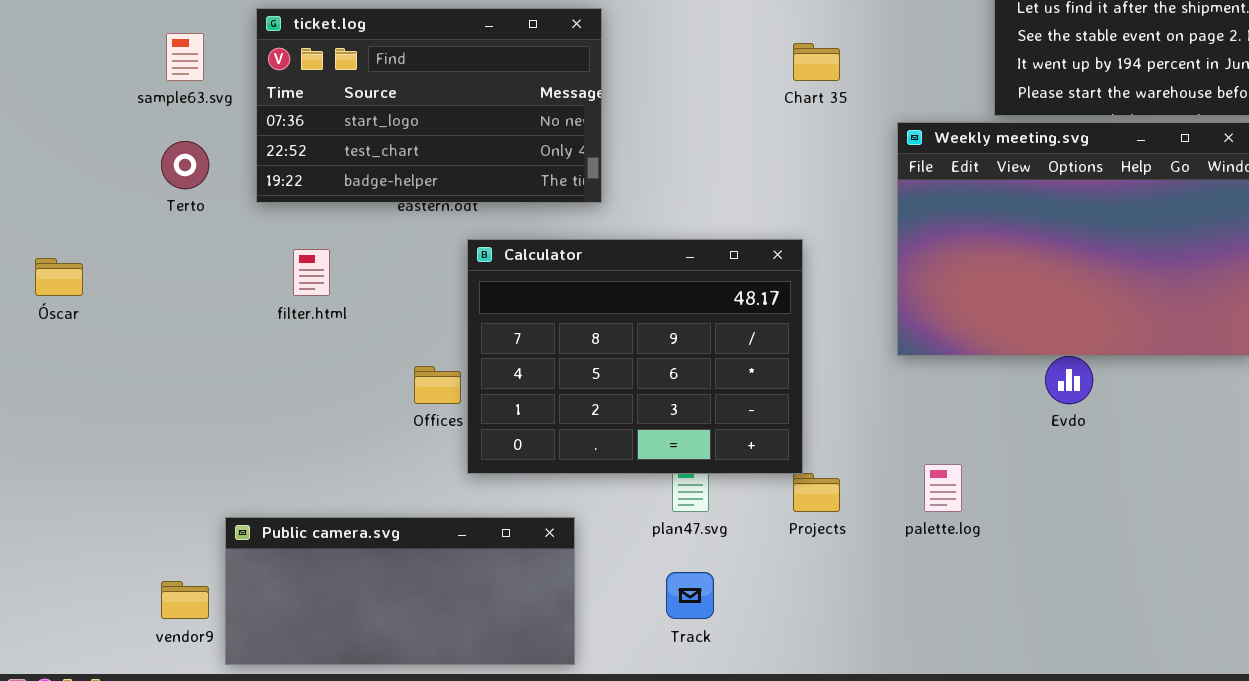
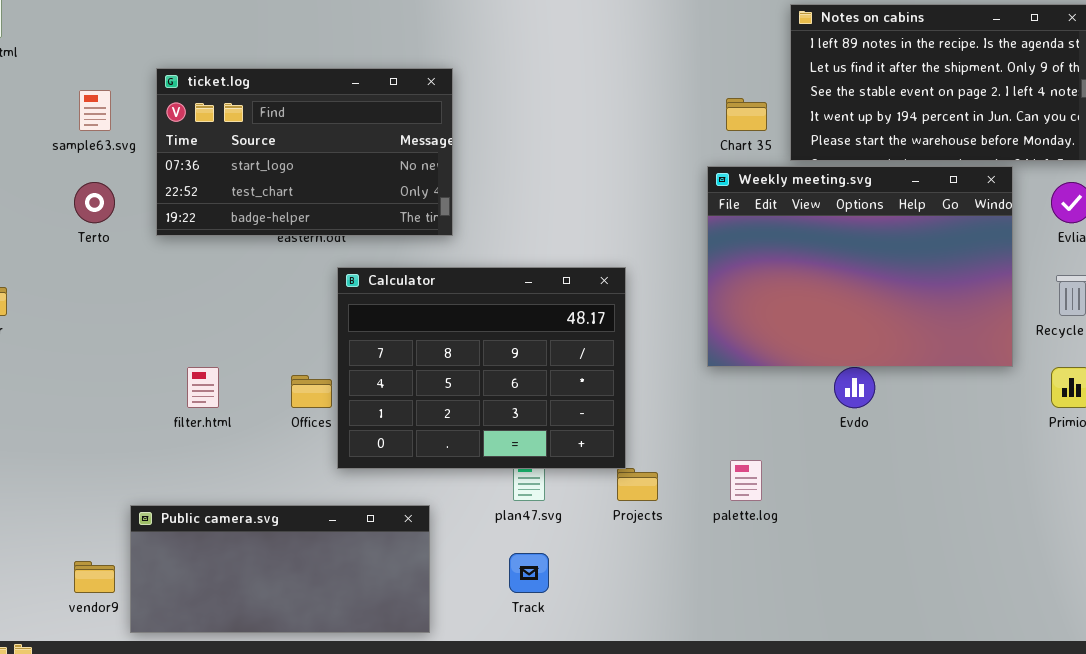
Chart 35: [793,43,840,81] -> [726,98,767,131], moved
filter.html: [293,249,330,296] -> [187,367,219,408], moved

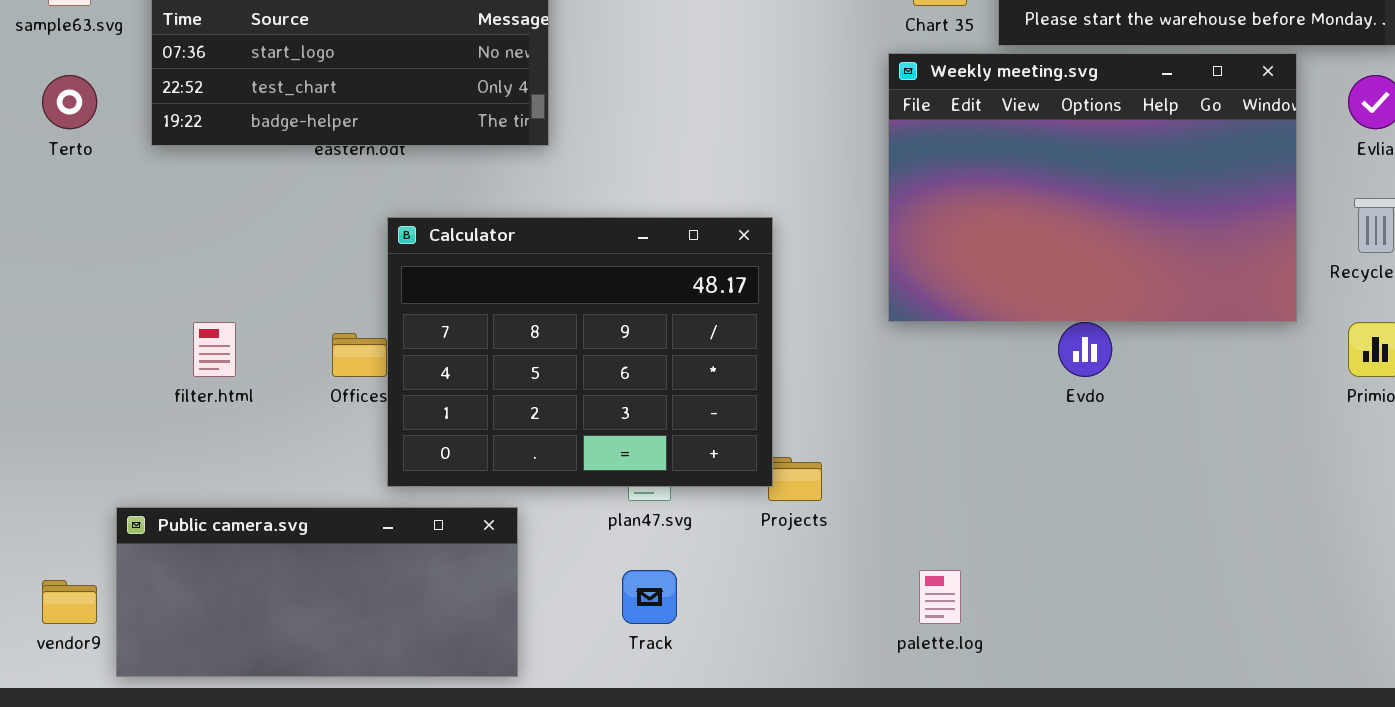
Calculator: [337,267,626,469] -> [387,217,773,487], moved
palette.log: [730,460,762,501] -> [919,570,961,624], moved

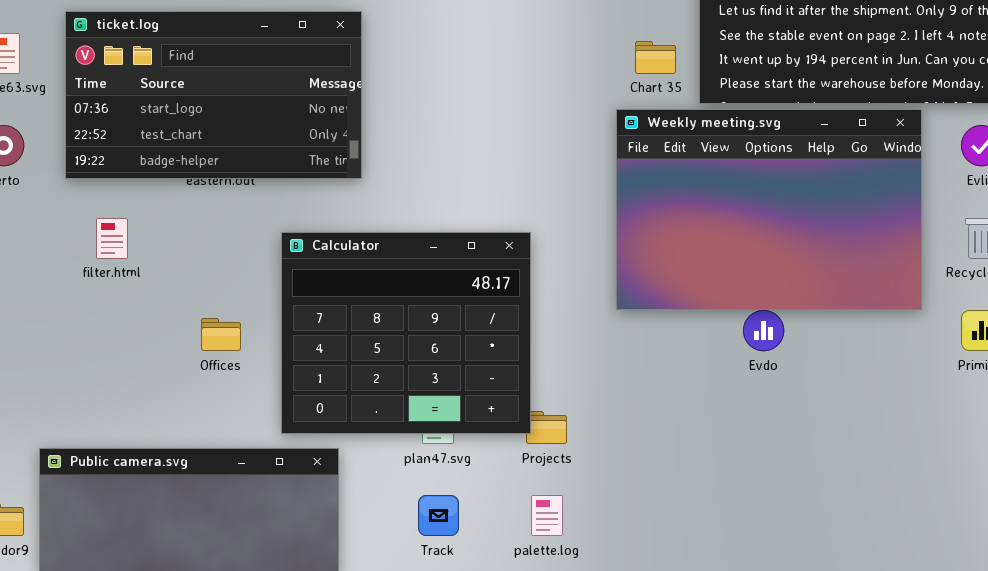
Calculator: [387,217,773,487] -> [281,232,531,434], resized
filter.html: [193,322,236,377] -> [96,218,128,259], moved
palette.log: [919,570,961,624] -> [531,495,563,536], moved

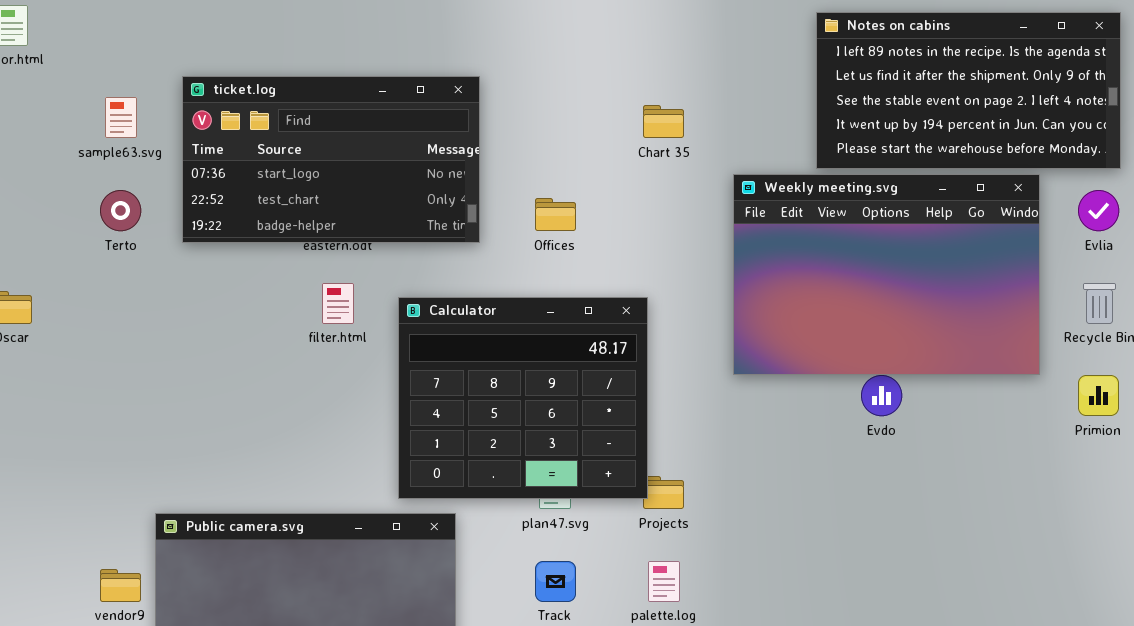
Chart 35: [635,41,676,74] -> [643,105,684,138], moved
filter.html: [96,218,128,259] -> [322,283,354,324], moved
Offices: [201,318,241,351] -> [535,198,576,231], moved

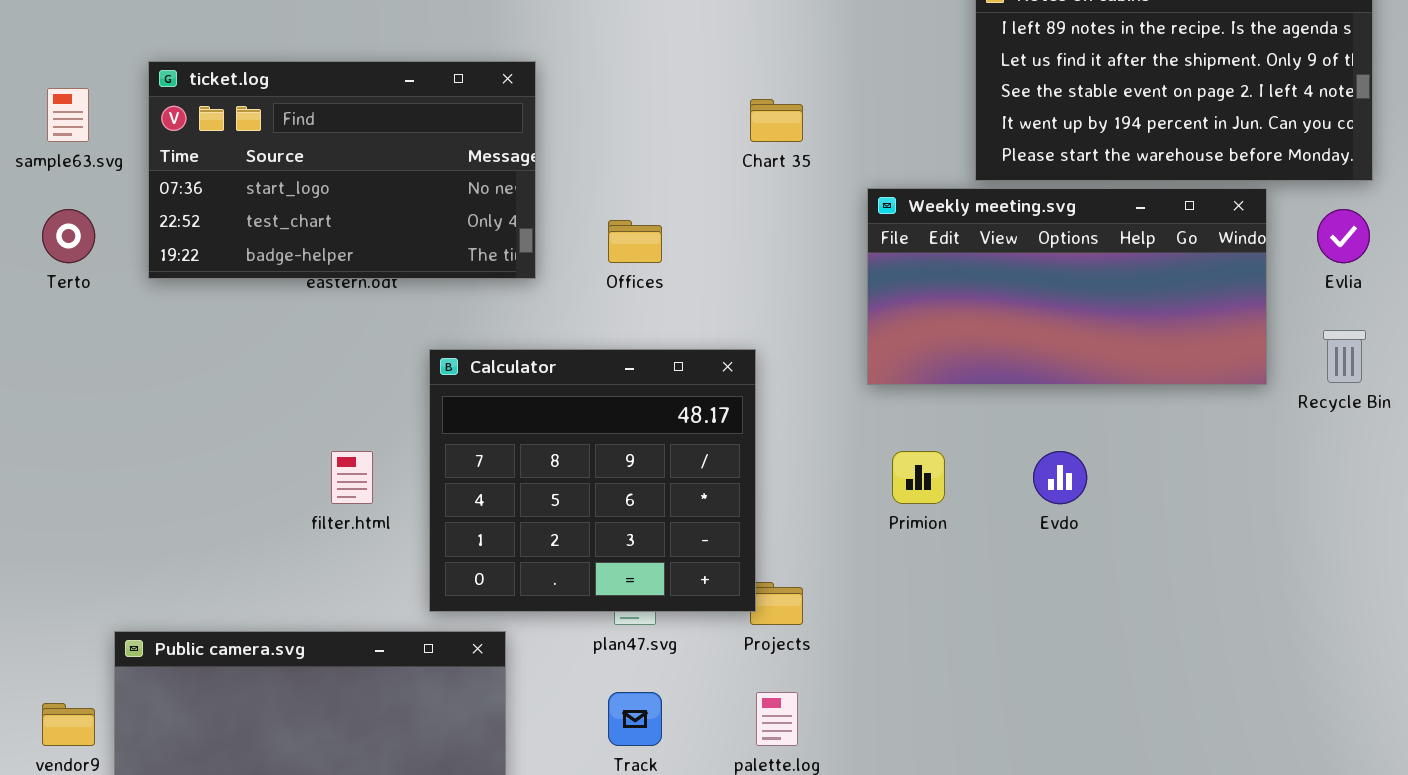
Weekly meeting.svg: [733,174,1040,375] -> [867,188,1267,385], resized
filter.html: [322,283,354,324] -> [331,451,373,504], moved
Primion: [1078,375,1119,416] -> [892,451,945,504], moved

